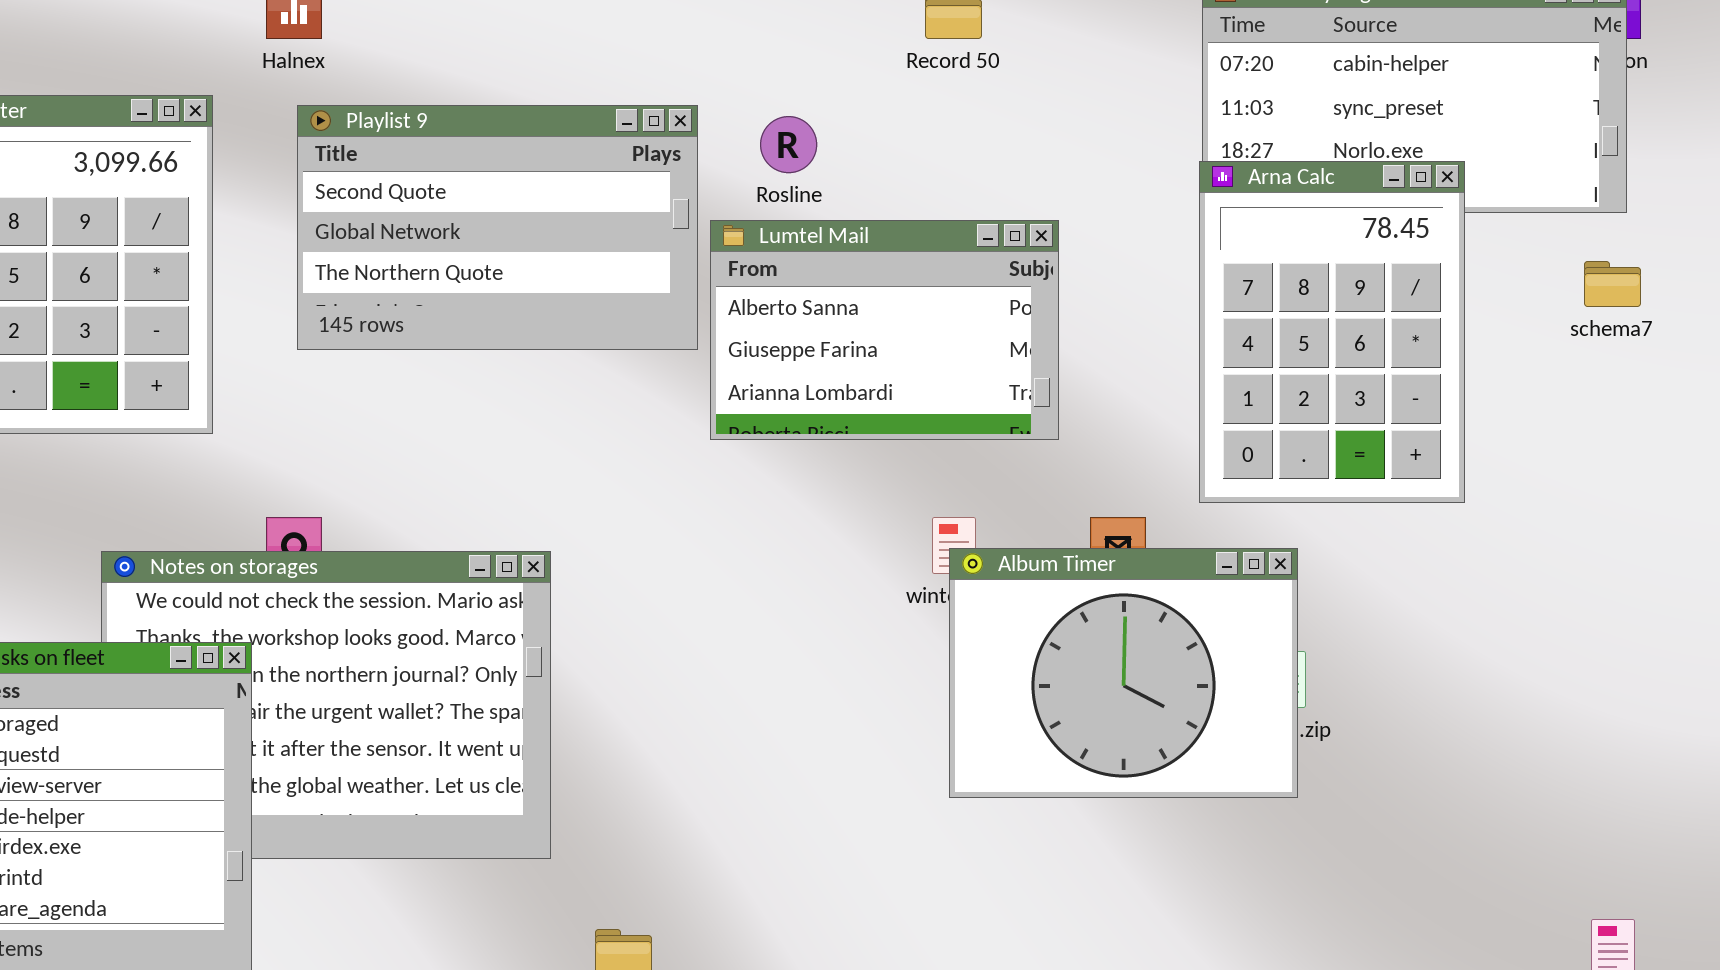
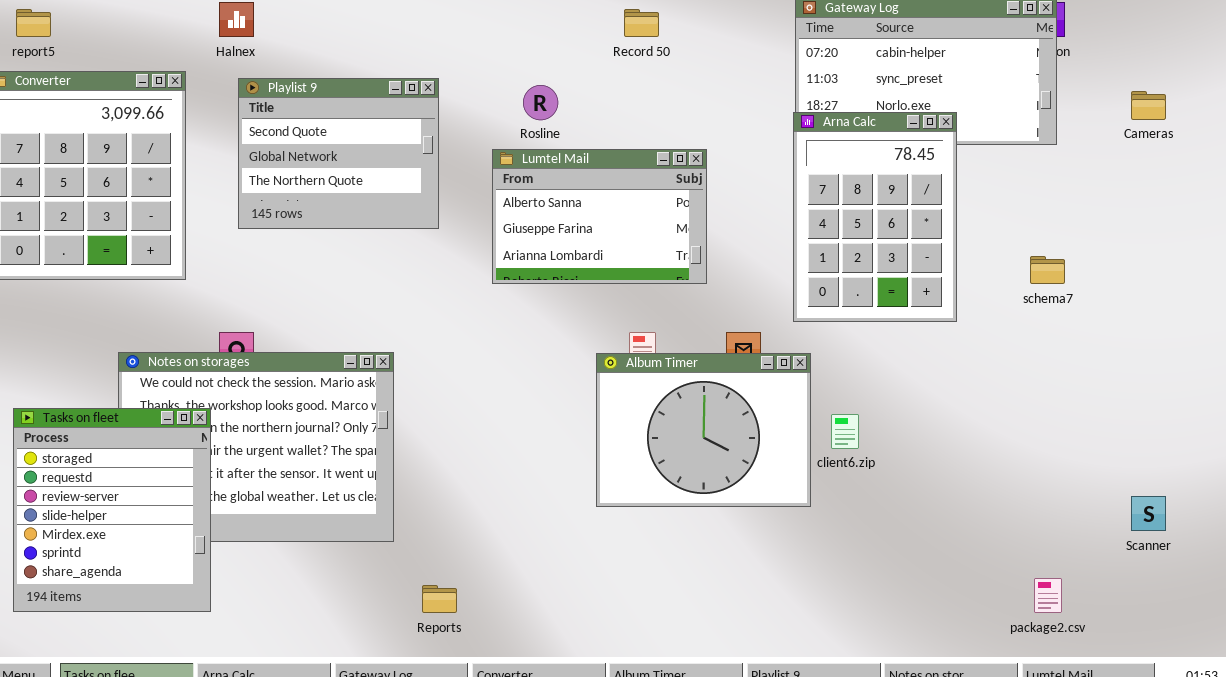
Playlist 9: [297,105,698,350] -> [238,78,439,229], resized
schema7: [1584,261,1641,307] -> [1030,256,1065,284], moved
Album Timer: [949,548,1298,798] -> [596,353,811,507], moved

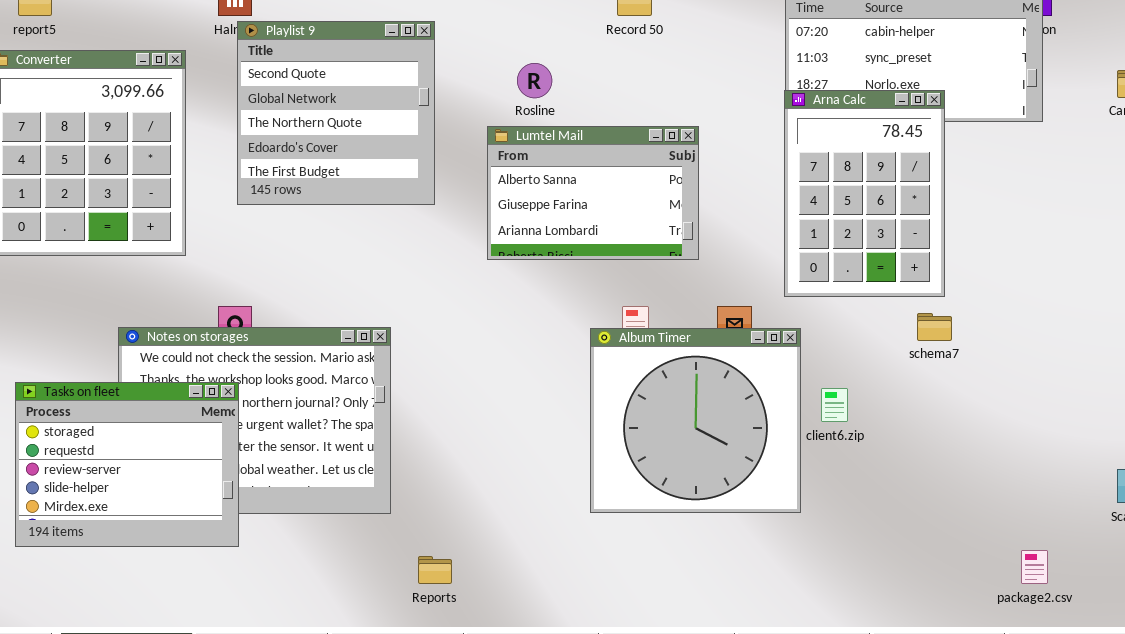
Playlist 9: [238,78,439,229] -> [237,21,435,205], resized
schema7: [1030,256,1065,284] -> [917,313,952,341], moved
Album Timer: [596,353,811,507] -> [590,328,801,513], resized
Tasks on fleet: [13,408,211,612] -> [15,382,239,547], resized

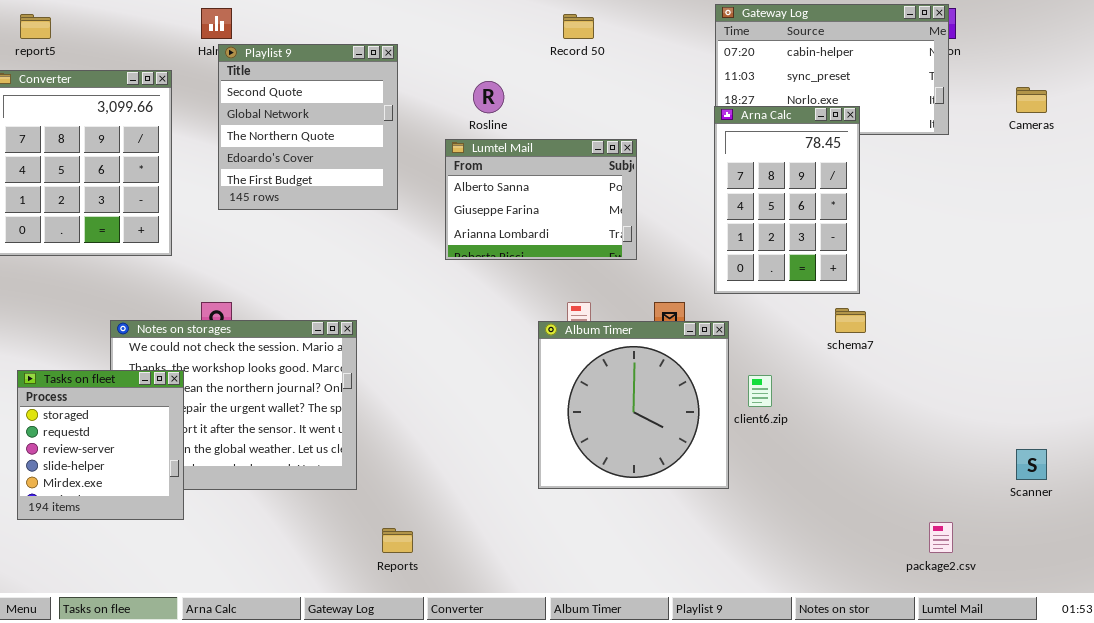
Tasks on fleet: [15,382,239,547] -> [17,370,184,520], resized

